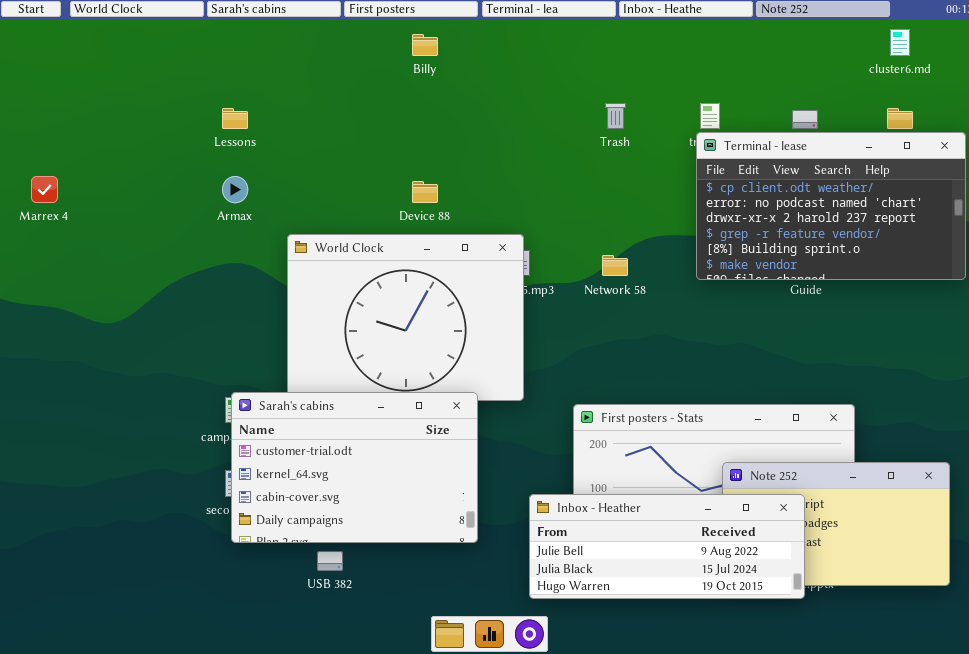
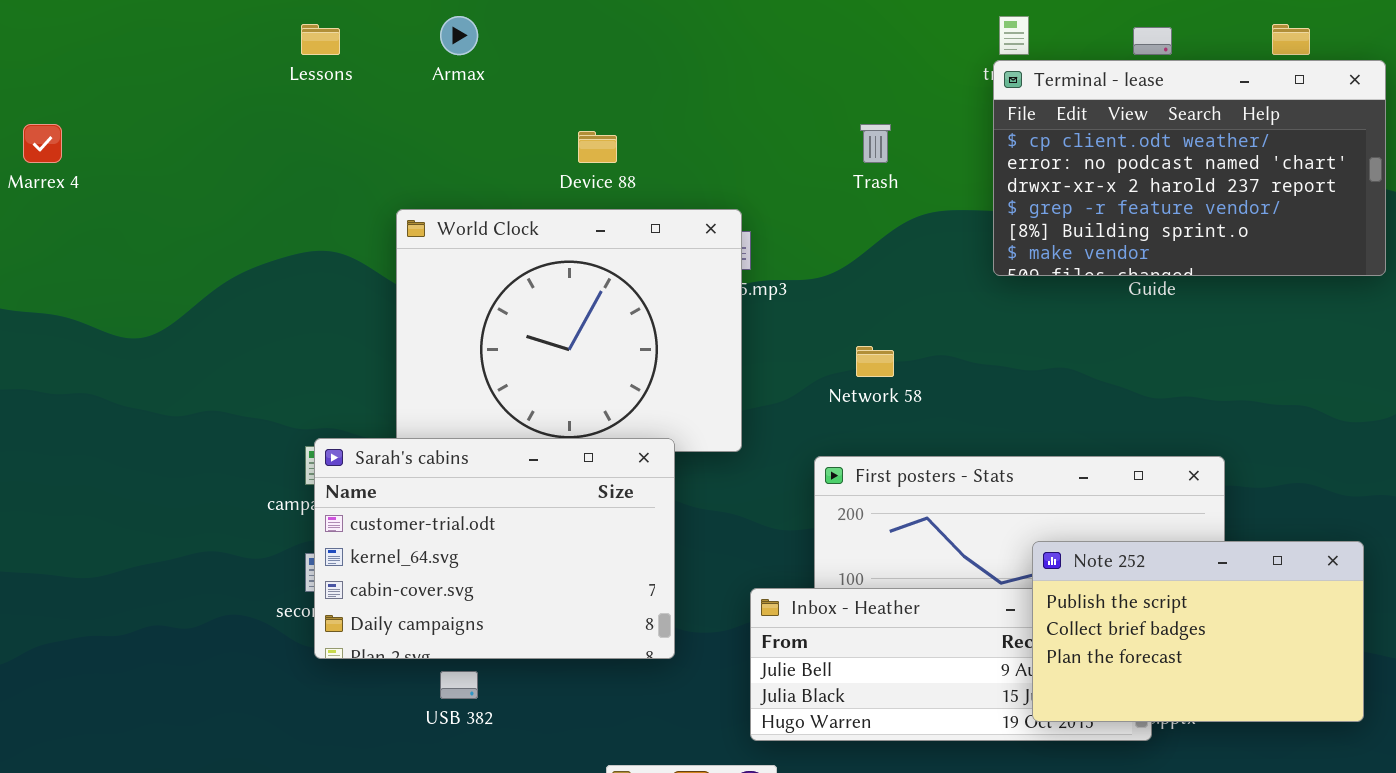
Trash: [605,103,626,129] -> [860,124,891,163], moved
Armax: [222,176,248,203] -> [440,16,478,55], moved
Network 58: [602,255,628,276] -> [856,346,894,377], moved
Note 252: [722,462,950,586] -> [1032,541,1364,722], raised

